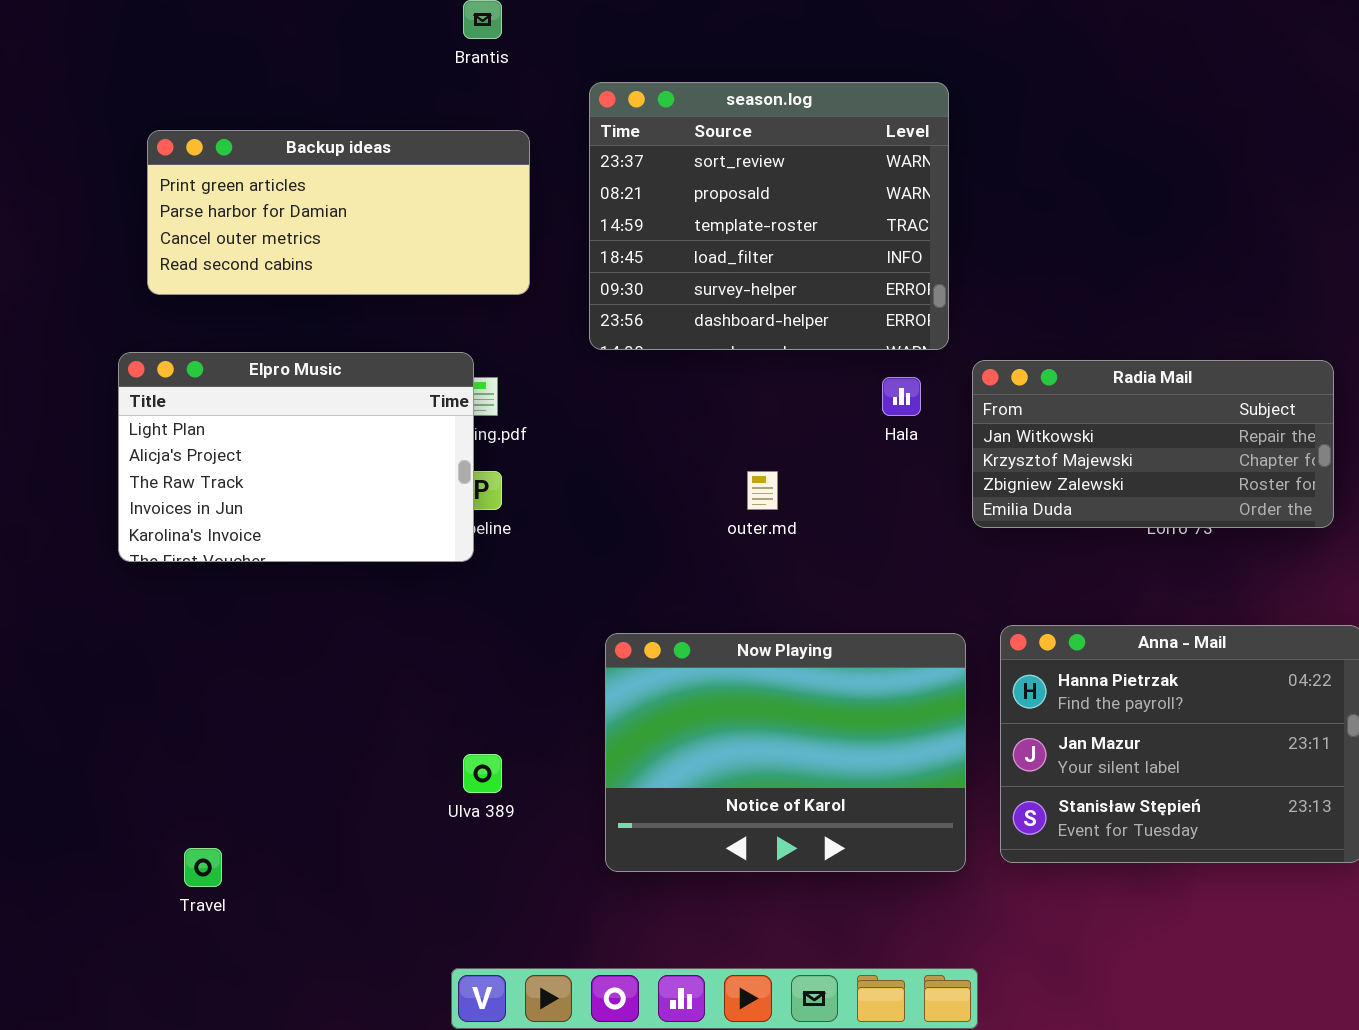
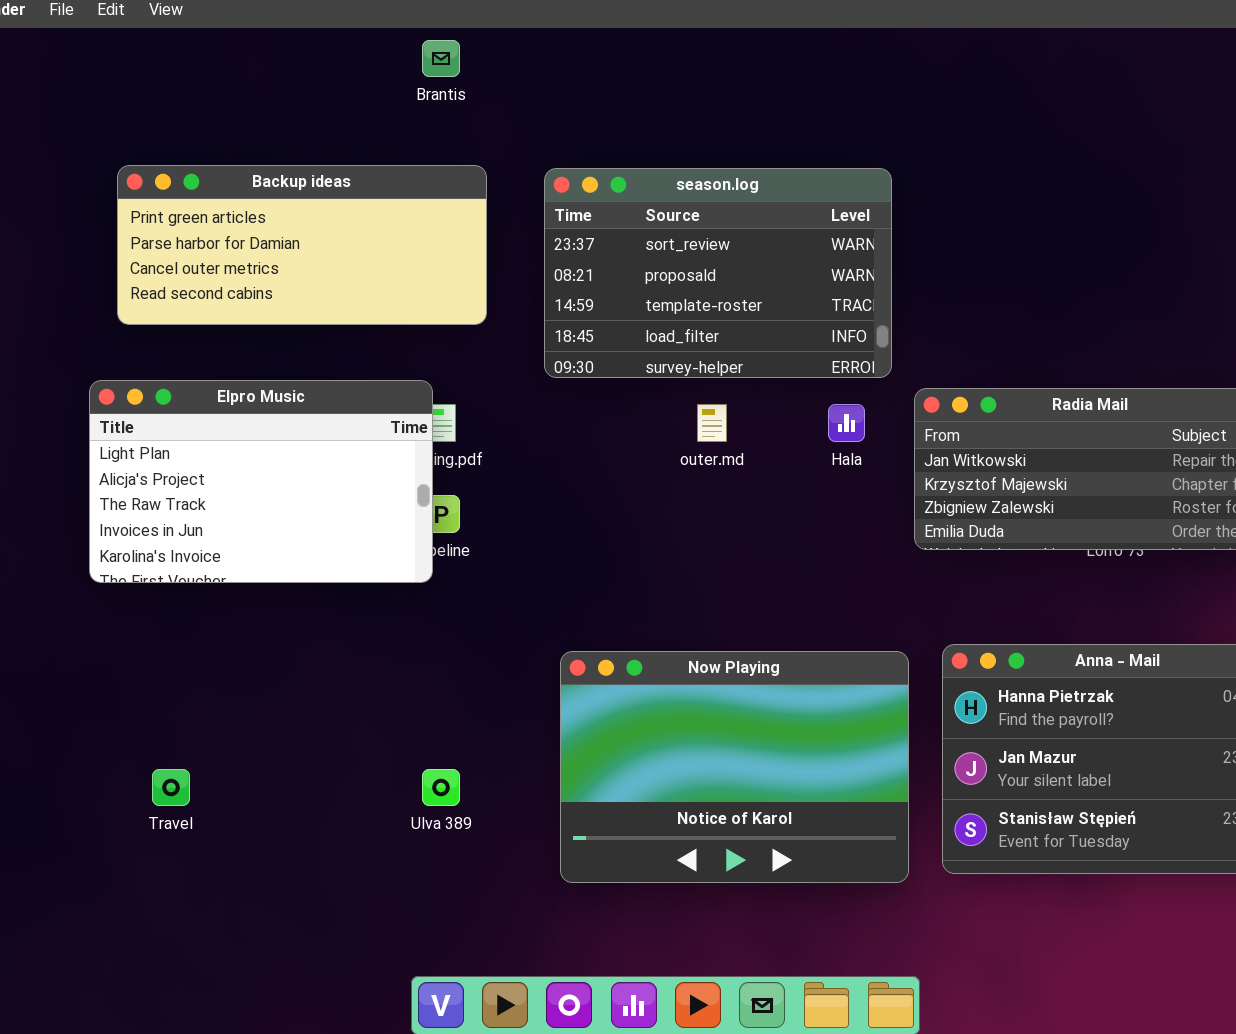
season.log: [589,82,949,350] -> [544,168,892,378], resized
outer.md: [747,471,778,510] -> [697,404,727,442], moved
Travel: [184,848,222,887] -> [152,769,190,806], moved

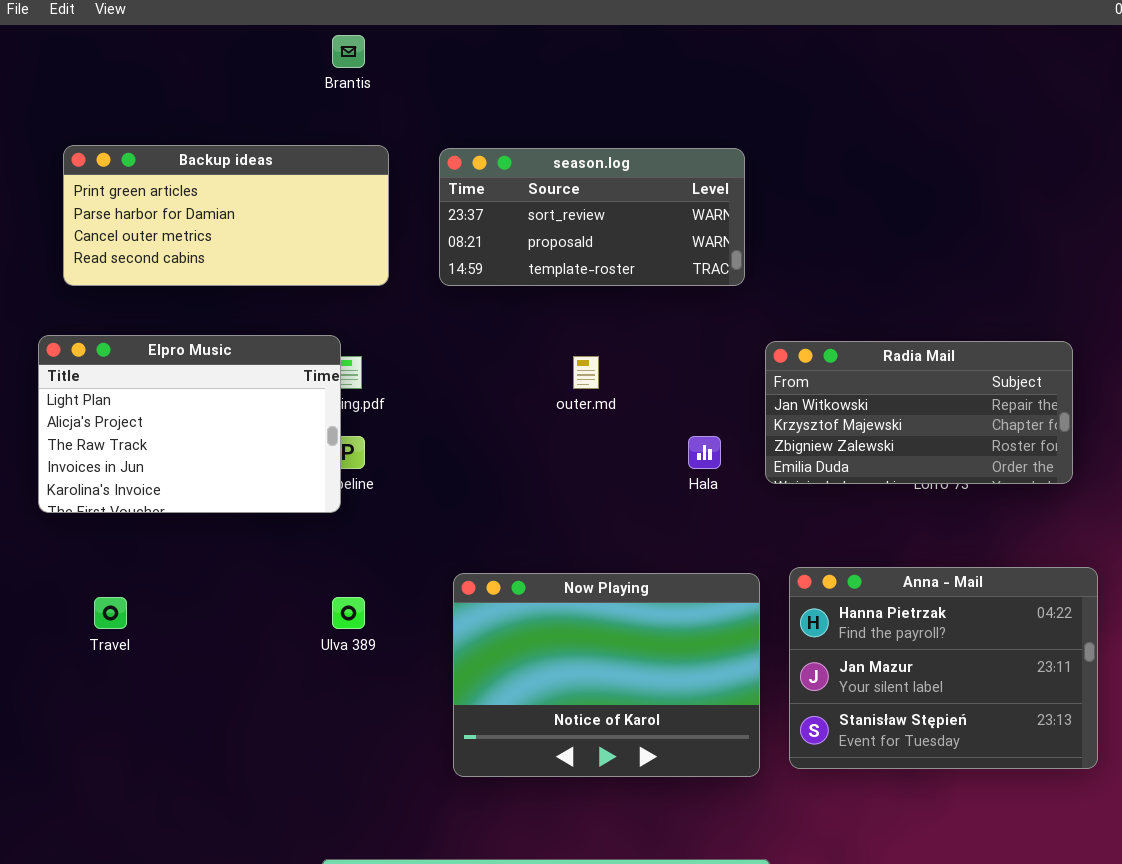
season.log: [544,168,892,378] -> [439,148,745,286], resized
Hala: [828,404,865,442] -> [688,436,721,469], moved
Travel: [152,769,190,806] -> [94,597,127,629], moved
Ulva 389: [422,769,460,806] -> [332,597,365,629], moved

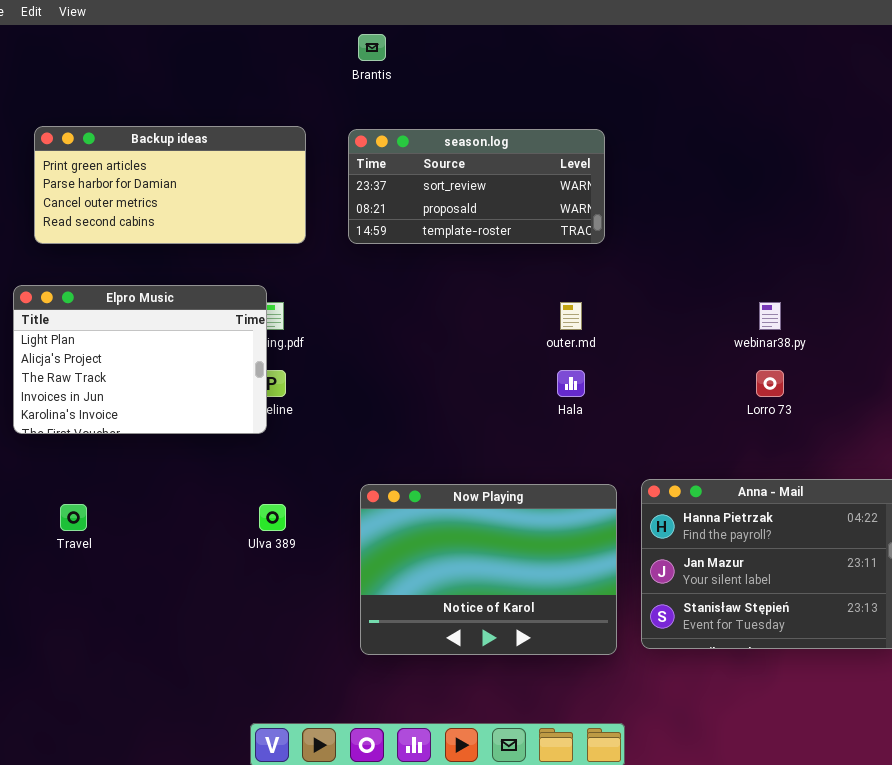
Brantis: [332,35,365,68] -> [358,34,386,61], moved
Radia Mail: [765,341,1073,484] -> none, closed
outer.md: [573,356,599,389] -> [560,302,582,330], moved

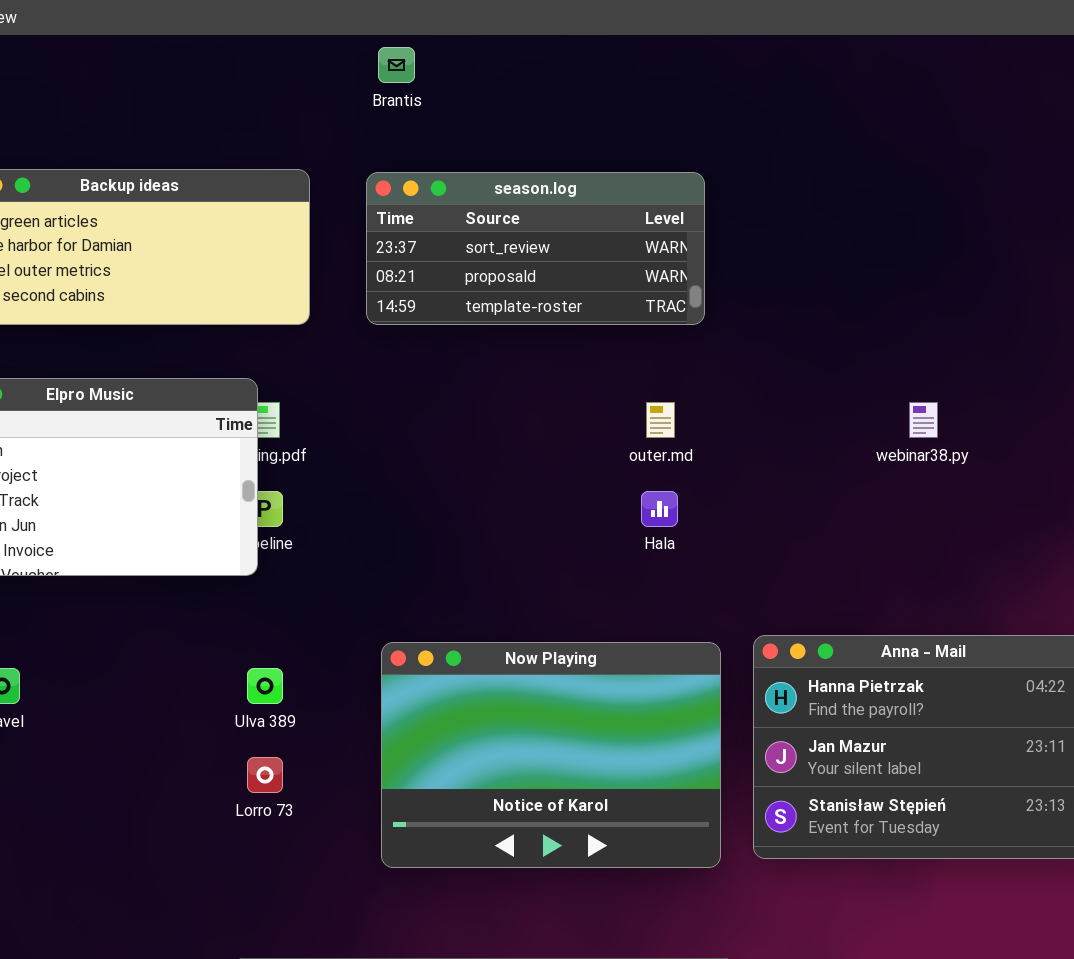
Lorro 73: [756,370,784,397] -> [247,757,283,793], moved

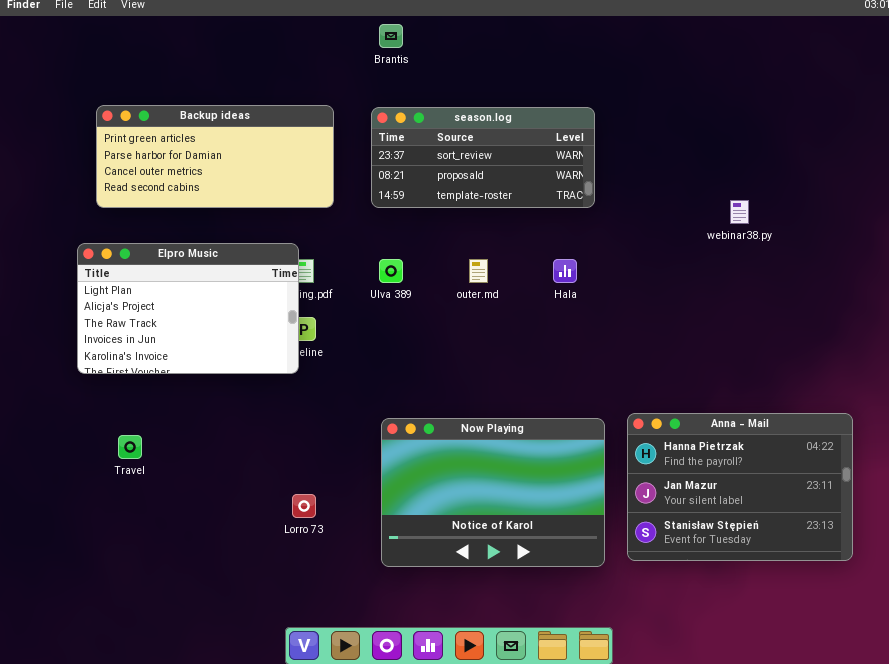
outer.md: [646,402,675,438] -> [469,259,488,283], moved
webinar38.py: [909,402,938,438] -> [730,200,749,224], moved
Hala: [641,491,678,527] -> [553,259,577,283], moved
Ulva 389: [247,668,283,704] -> [379,259,403,283], moved

